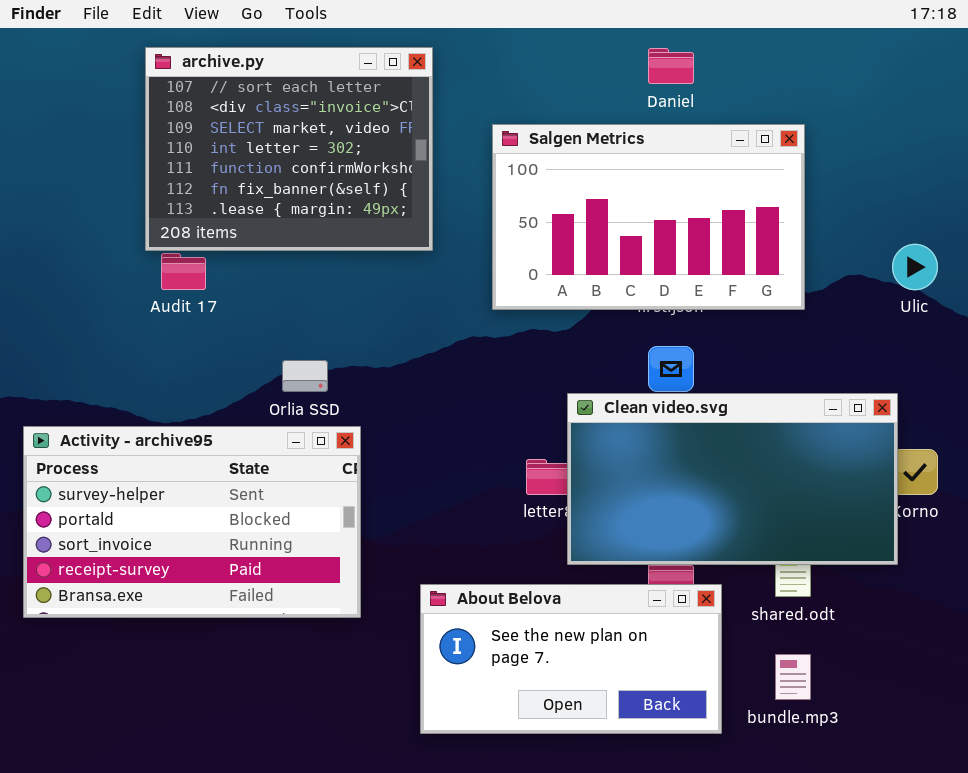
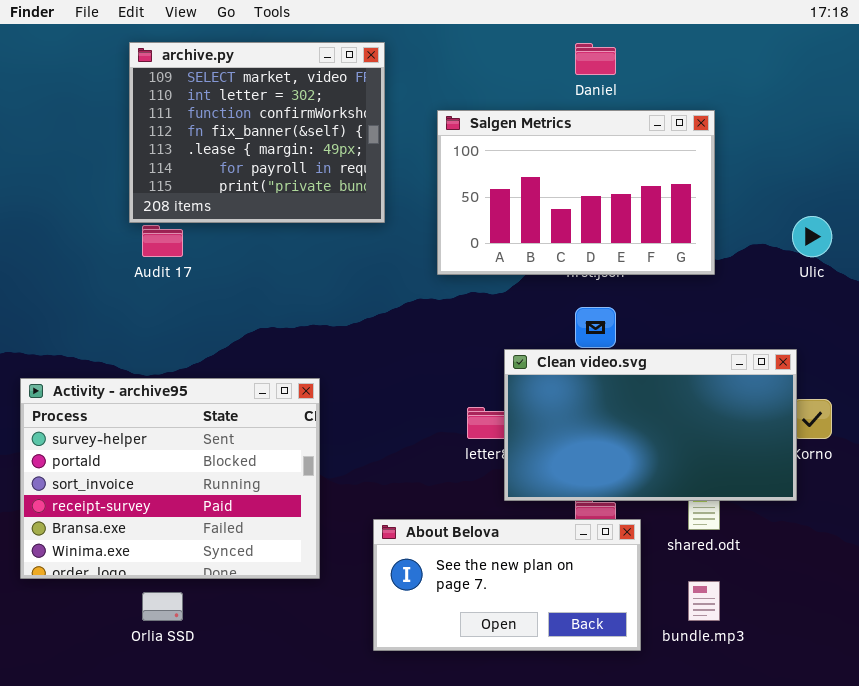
archive.py: [145,47,433,251] -> [129,42,385,223], scrolled down 2 rows
Orlia SSD: [282,360,328,392] -> [142,592,183,621], moved
Activity - archive95: [23,426,361,618] -> [20,378,320,579], resized

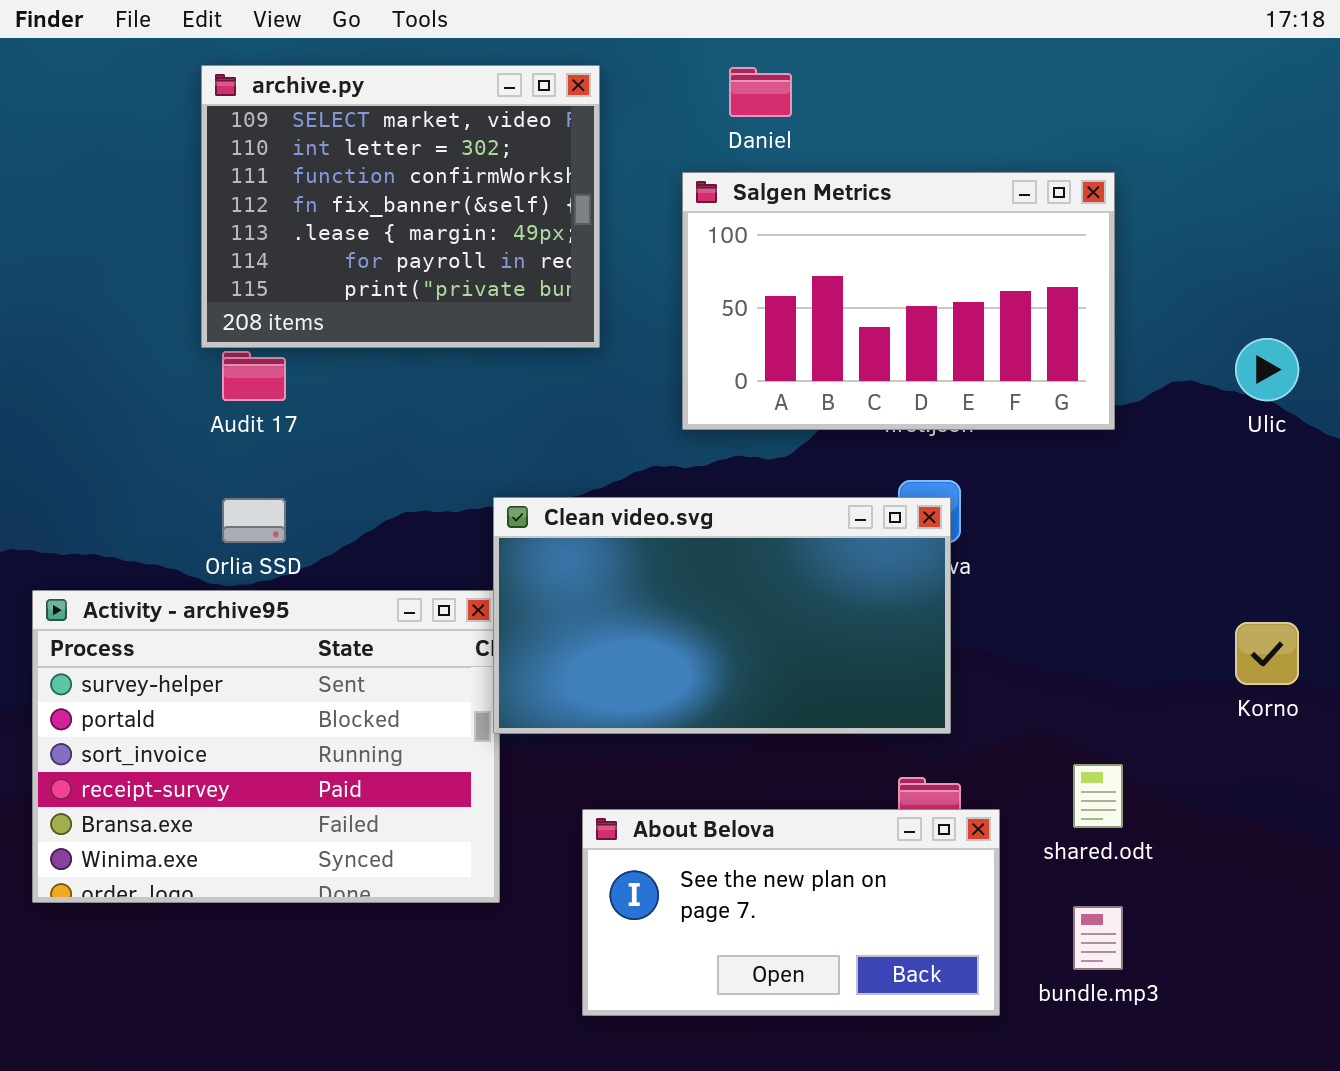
Daniel: [575,43,616,75] -> [729,67,792,117], moved
Clean video.svg: [504,349,797,501] -> [493,497,951,734], moved
Orlia SSD: [142,592,183,621] -> [222,498,286,543], moved

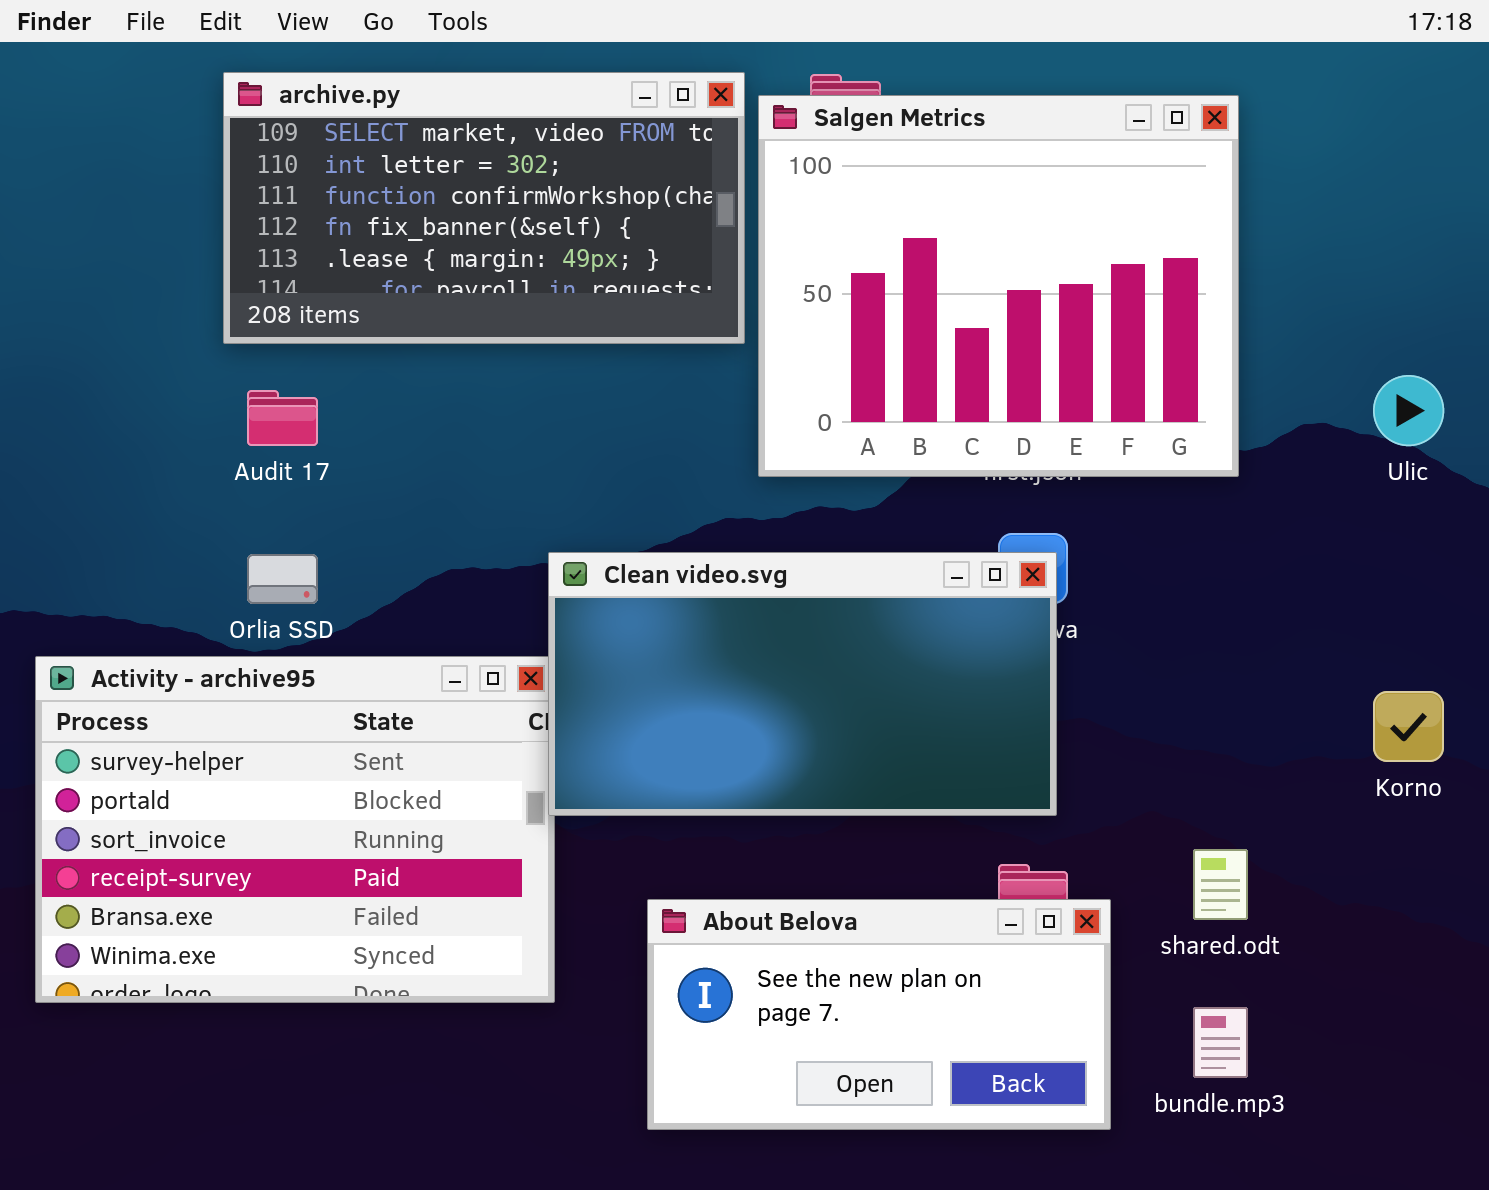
archive.py: [201,65,600,348] -> [223,72,745,344], resized
Salgen Metrics: [682,172,1115,430] -> [758,95,1239,477], resized

